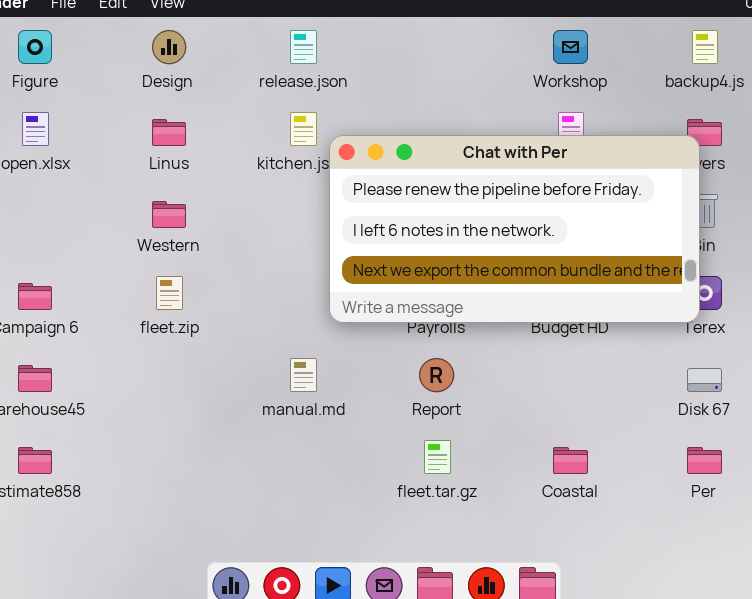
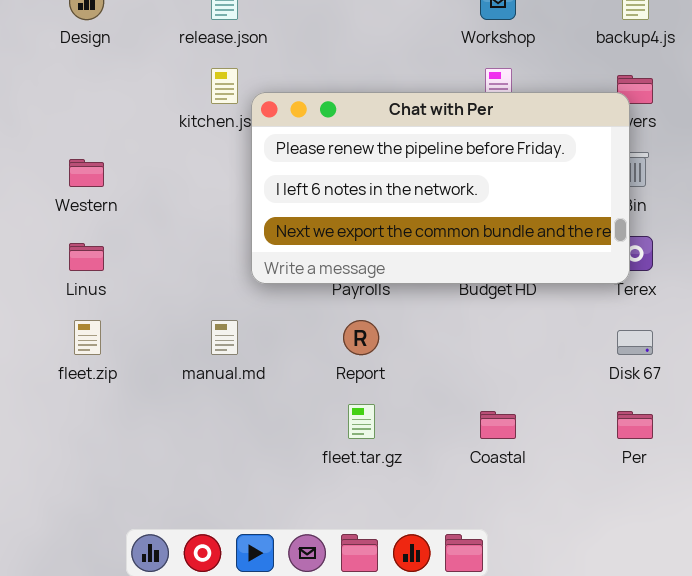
Linus: [152,119,186,146] -> [69,243,104,271], moved
fleet.zip: [156,276,183,310] -> [74,320,101,355], moved

